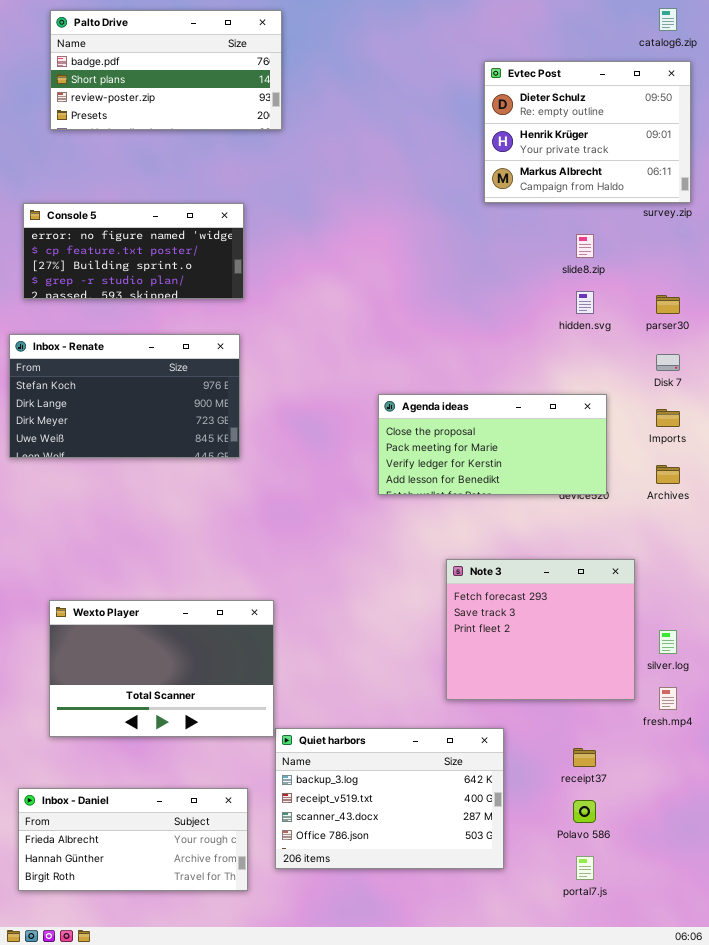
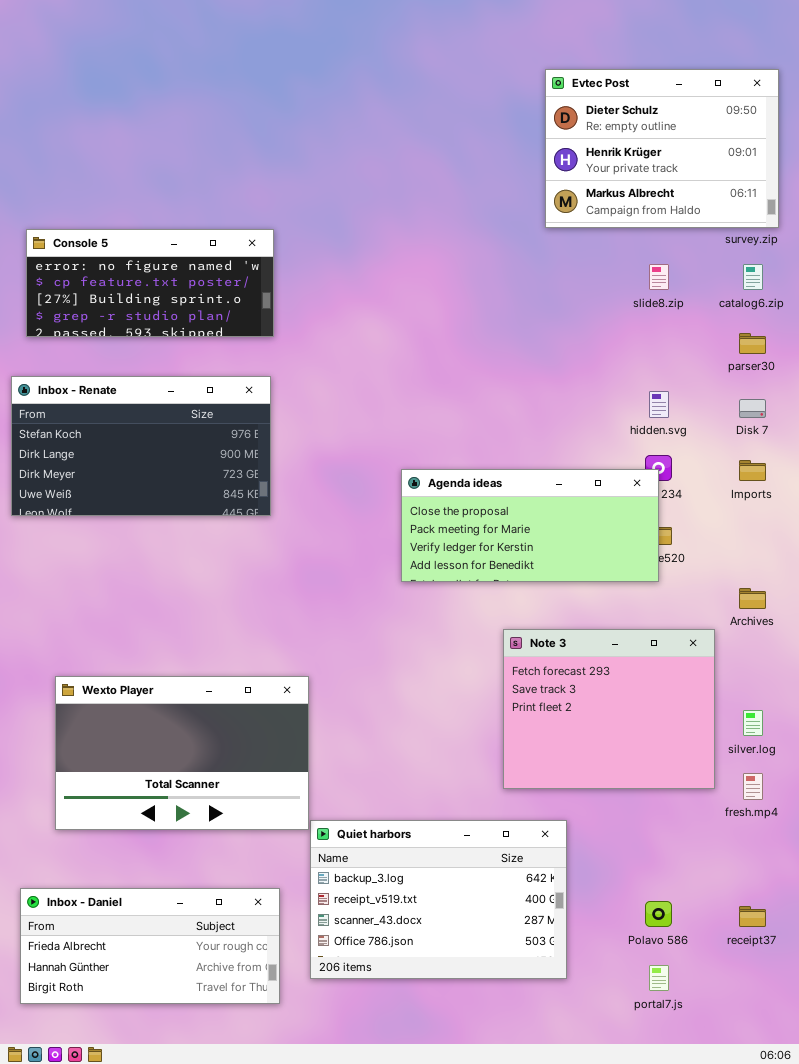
catalog6.zip: [659,8,677,31] -> [743,264,763,290], moved
Palto Drive: [50,10,282,130] -> none, closed
hidden.svg: [576,291,594,314] -> [649,391,669,418], moved
Agenda ideas: [378,394,607,495] -> [401,469,659,582], moved
Archives: [656,465,680,484] -> [739,588,766,609], moved
receipt37: [573,748,596,767] -> [739,906,766,927], moved

